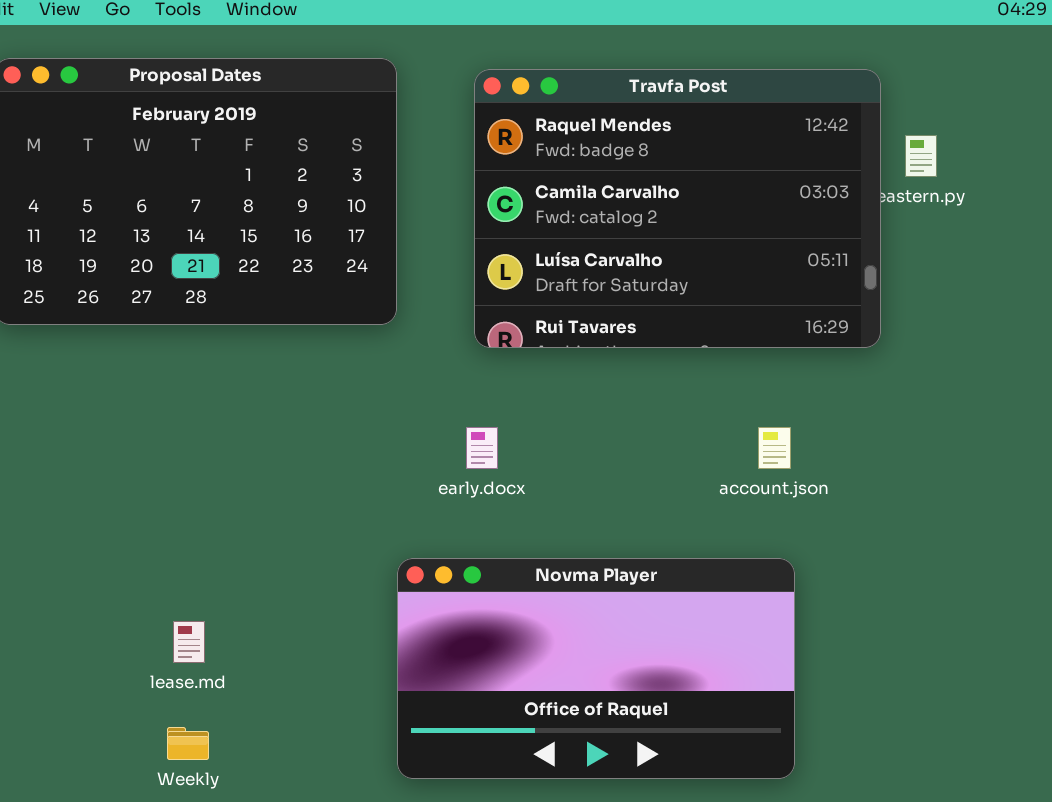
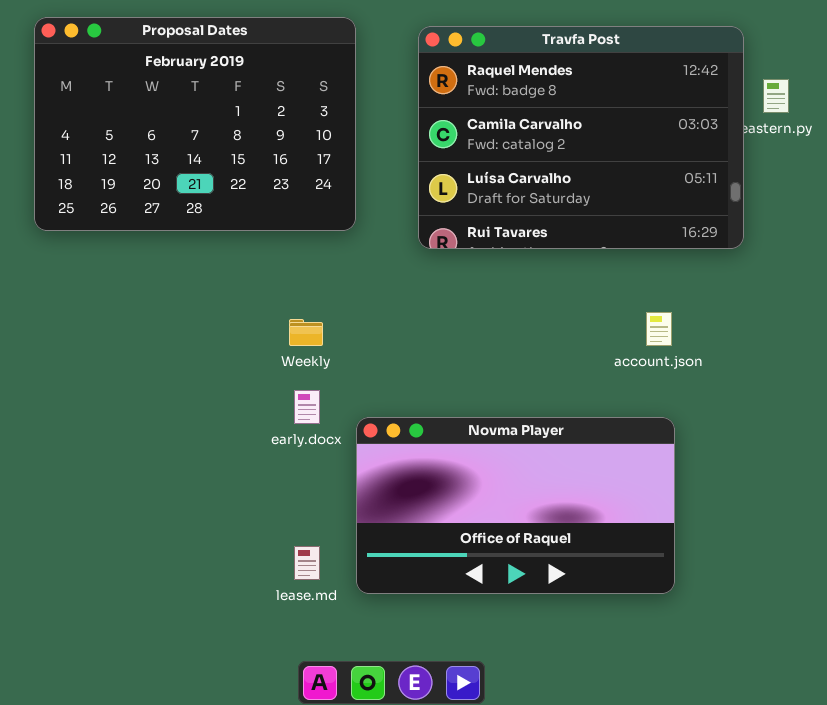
early.docx: [466,427,498,469] -> [294,390,320,424], moved
lease.md: [173,621,205,663] -> [294,546,320,580], moved
Weekly: [167,727,209,760] -> [289,319,323,346], moved

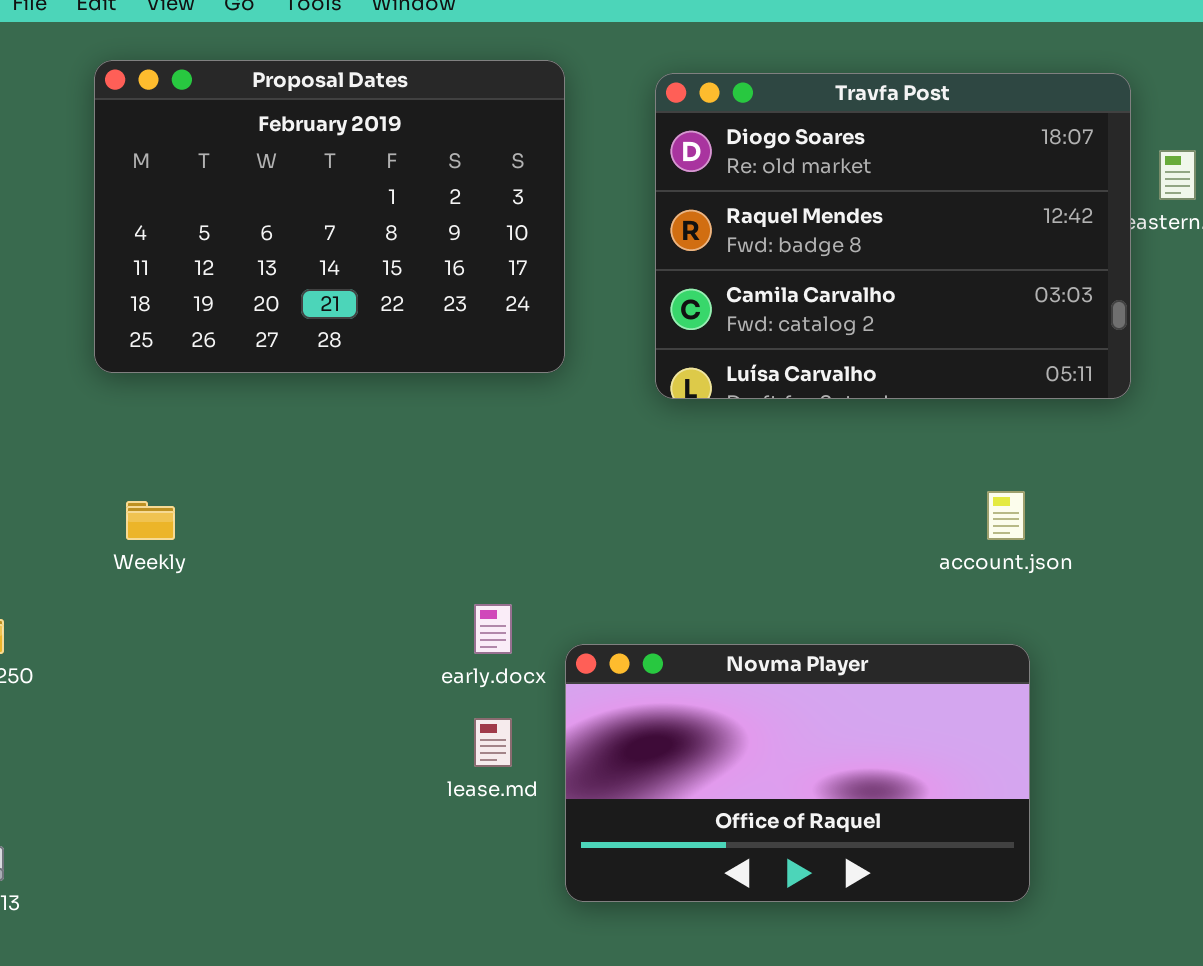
Travfa Post: [418,26,744,249] -> [655,73,1131,399], scrolled up 1 row
Weekly: [289,319,323,346] -> [126,501,175,540], moved
lease.md: [294,546,320,580] -> [474,718,512,767], moved

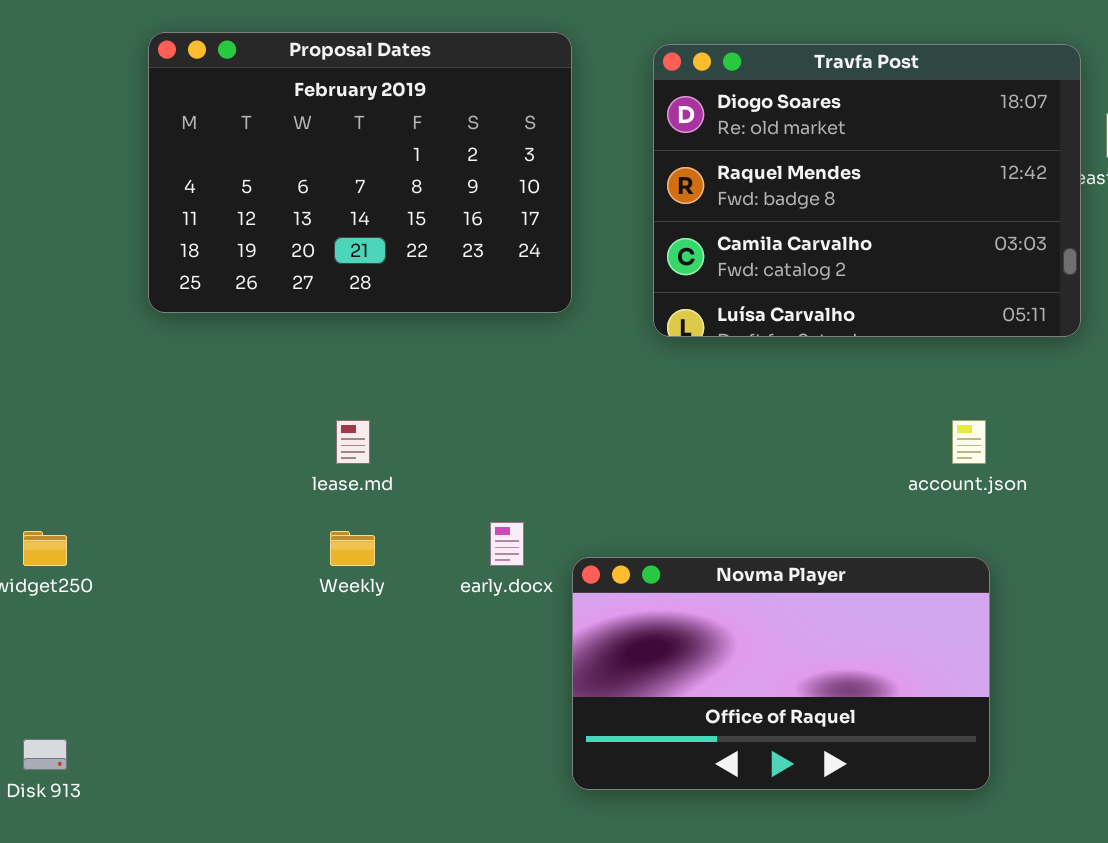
Weekly: [126,501,175,540] -> [330,531,375,566], moved
lease.md: [474,718,512,767] -> [336,420,370,464], moved

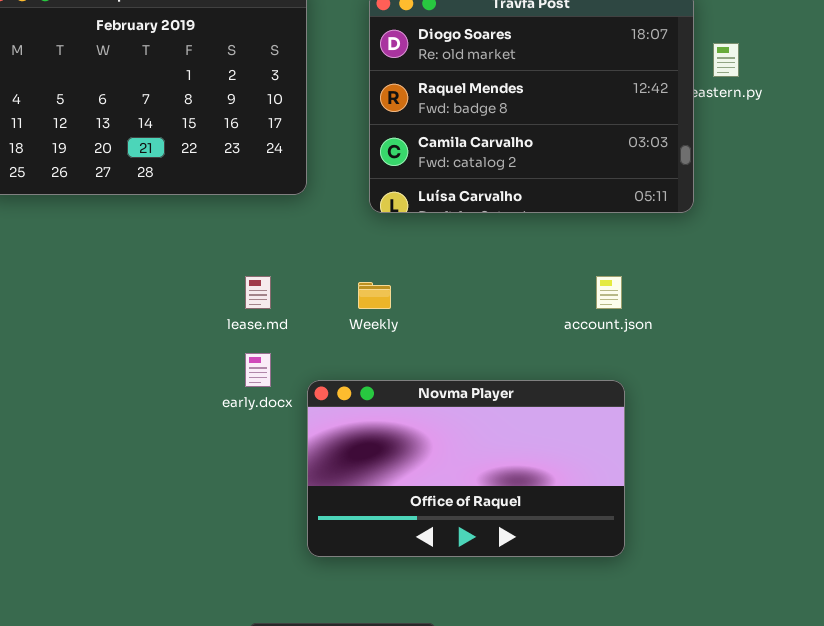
lease.md: [336,420,370,464] -> [245,276,271,309], moved
Weekly: [330,531,375,566] -> [358,282,391,309], moved

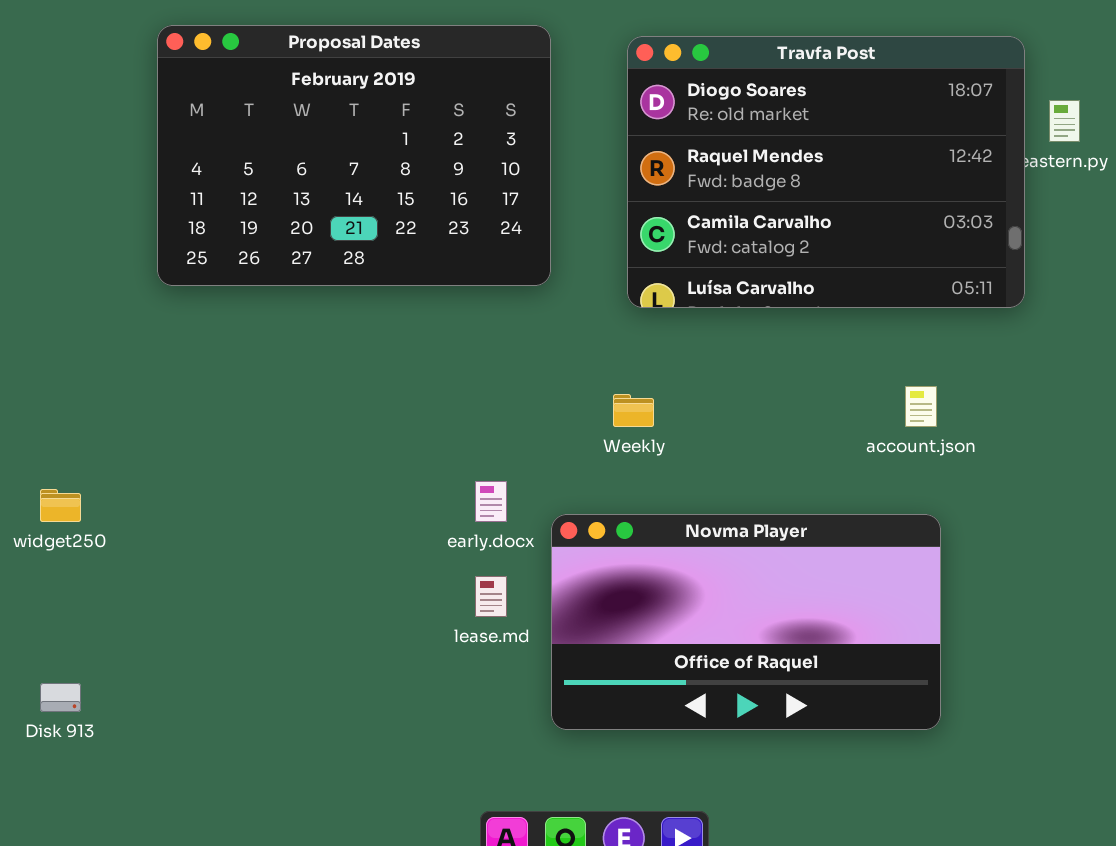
lease.md: [245,276,271,309] -> [475,576,507,617], moved

